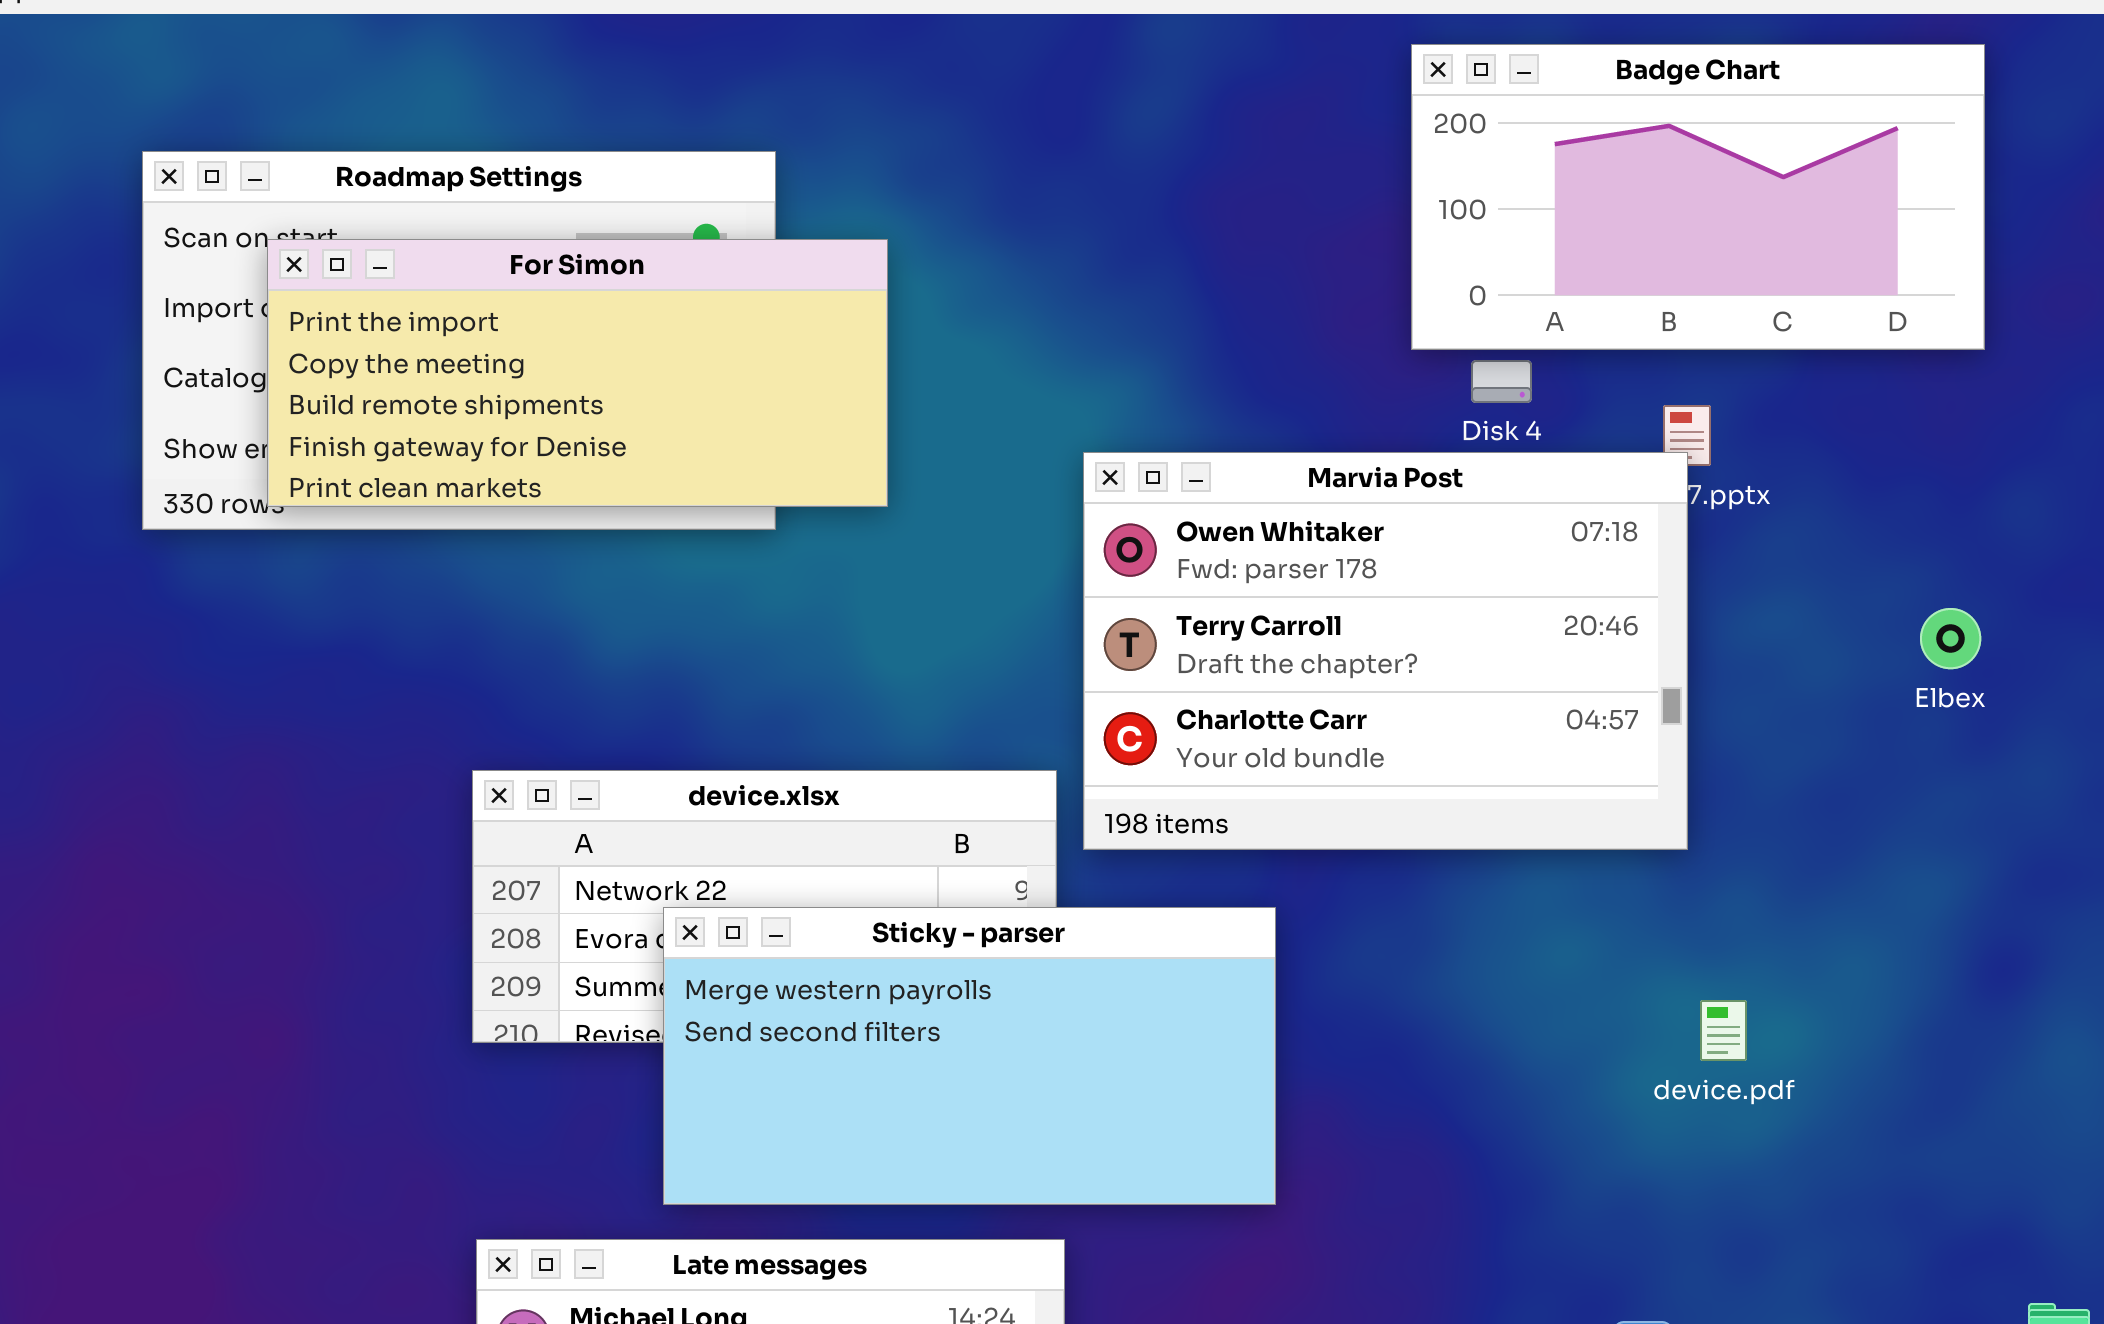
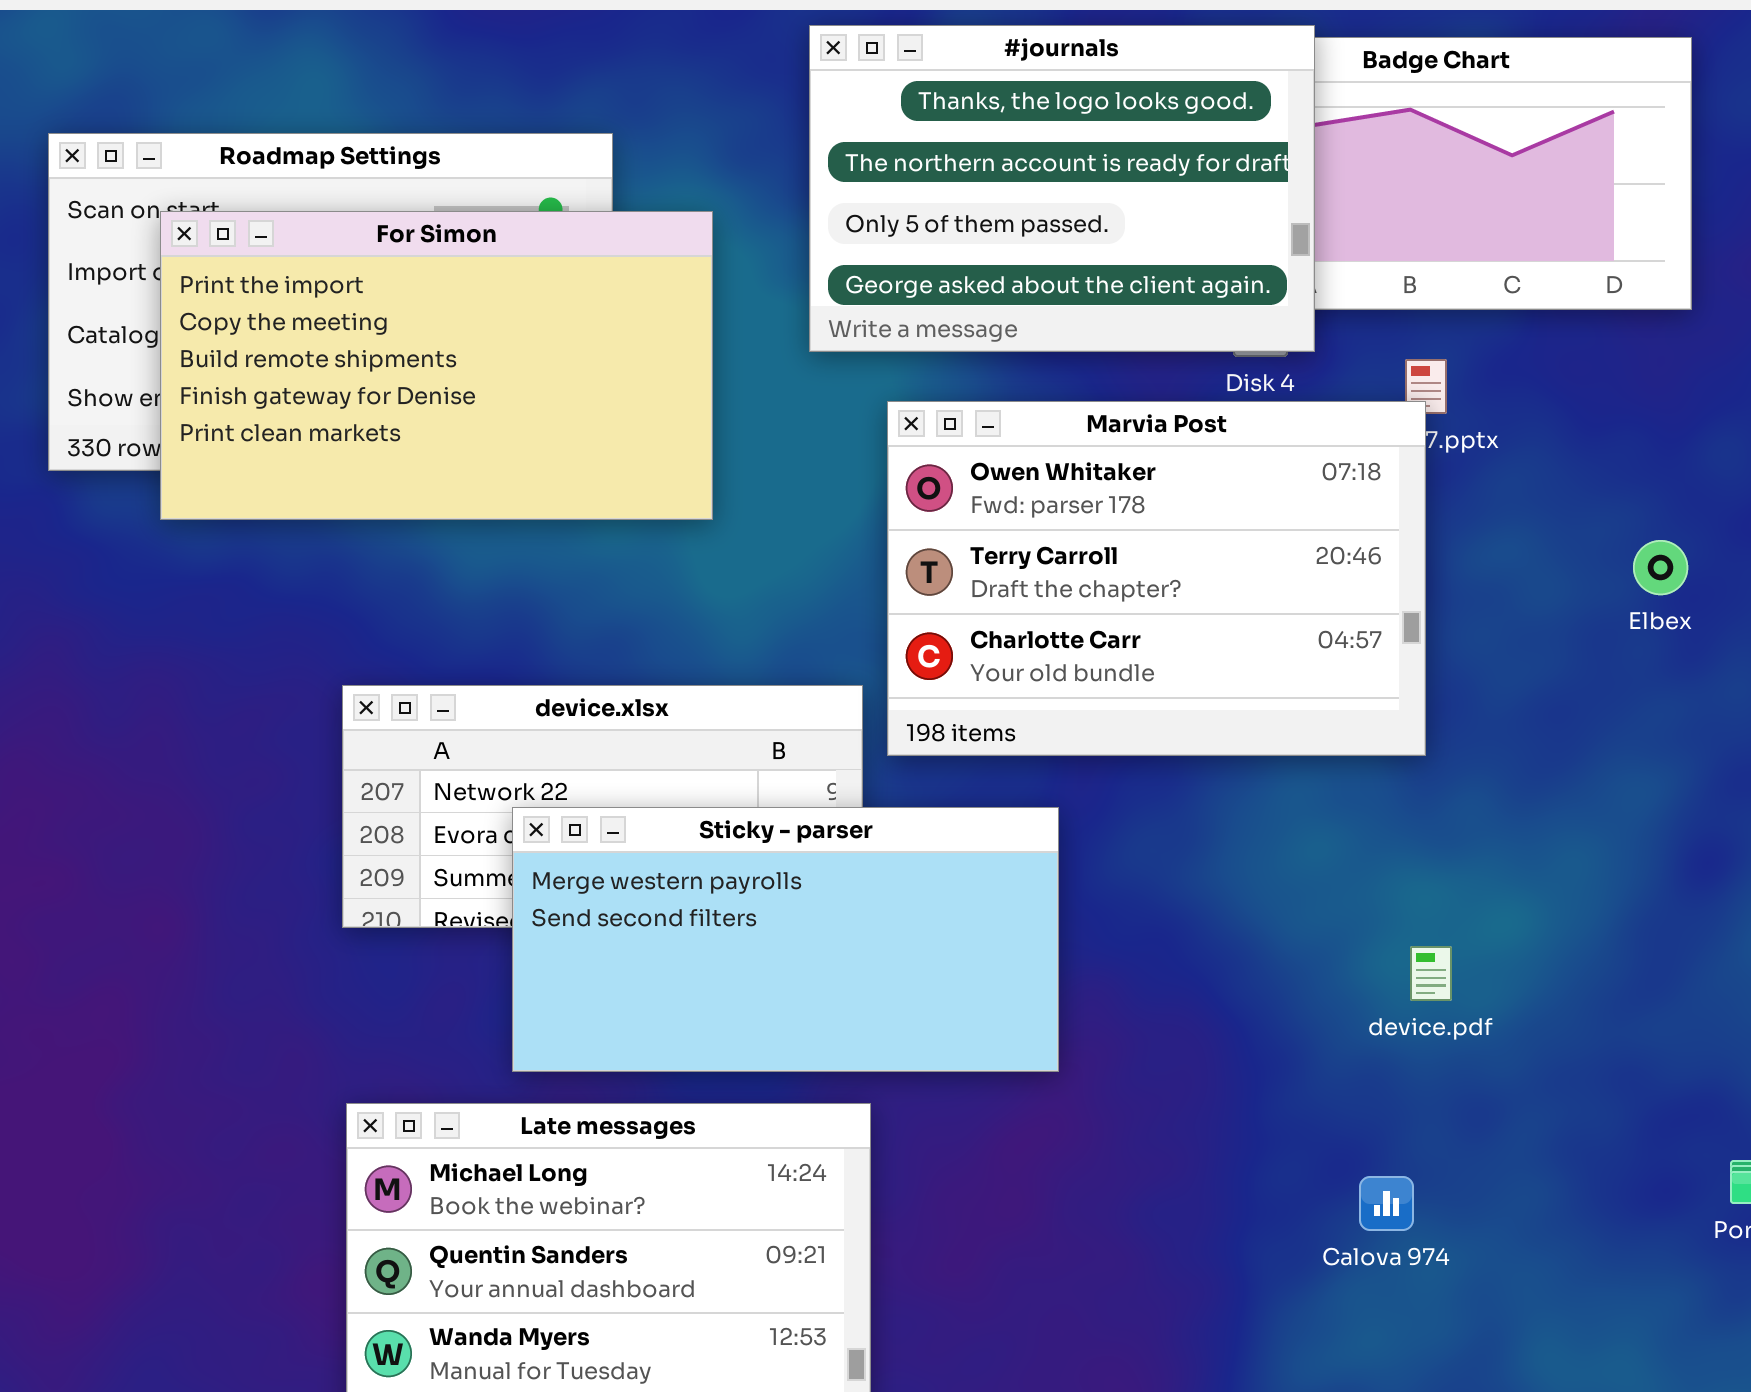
#journals: none -> [809,25,1315,352], opened
For Simon: [267,239,888,507] -> [160,211,713,520], resized
device.pdf: [1700,1000,1747,1061] -> [1410,946,1452,1001], moved

